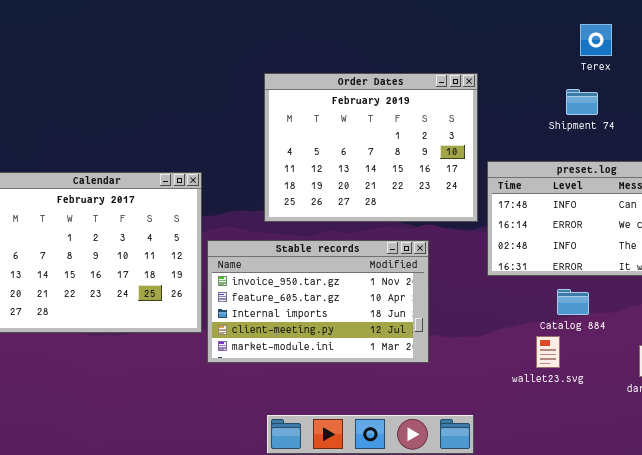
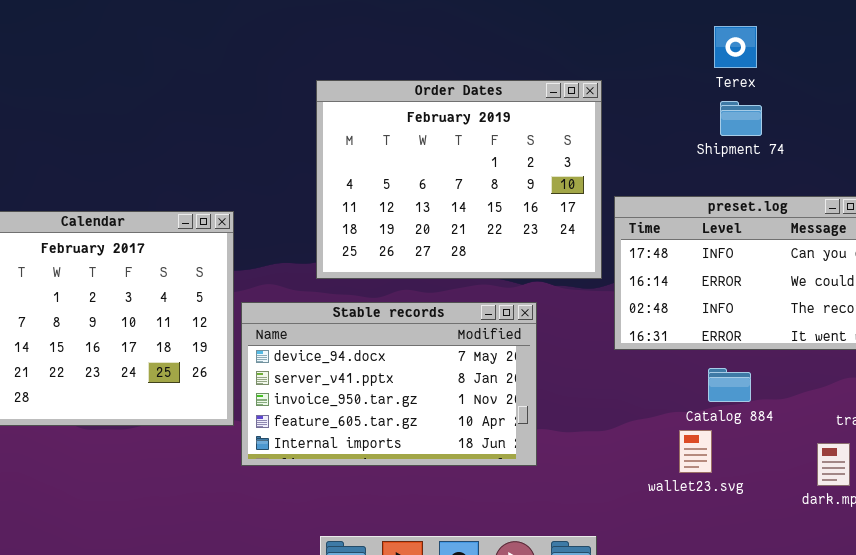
Terex: [580,24,612,56] -> [714,26,757,68], moved
Stable records: [207,240,429,363] -> [241,302,537,466], scrolled up 2 rows

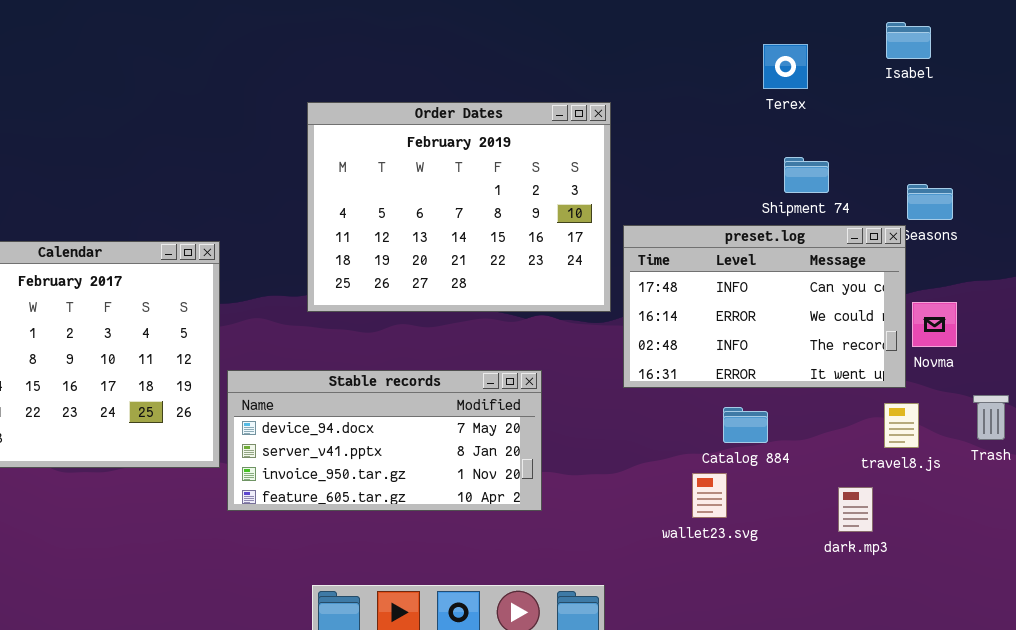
Terex: [714,26,757,68] -> [763,44,808,89], moved
Shipment 74: [720,101,762,136] -> [784,157,829,193], moved
Stable records: [241,302,537,466] -> [227,370,542,511], resized

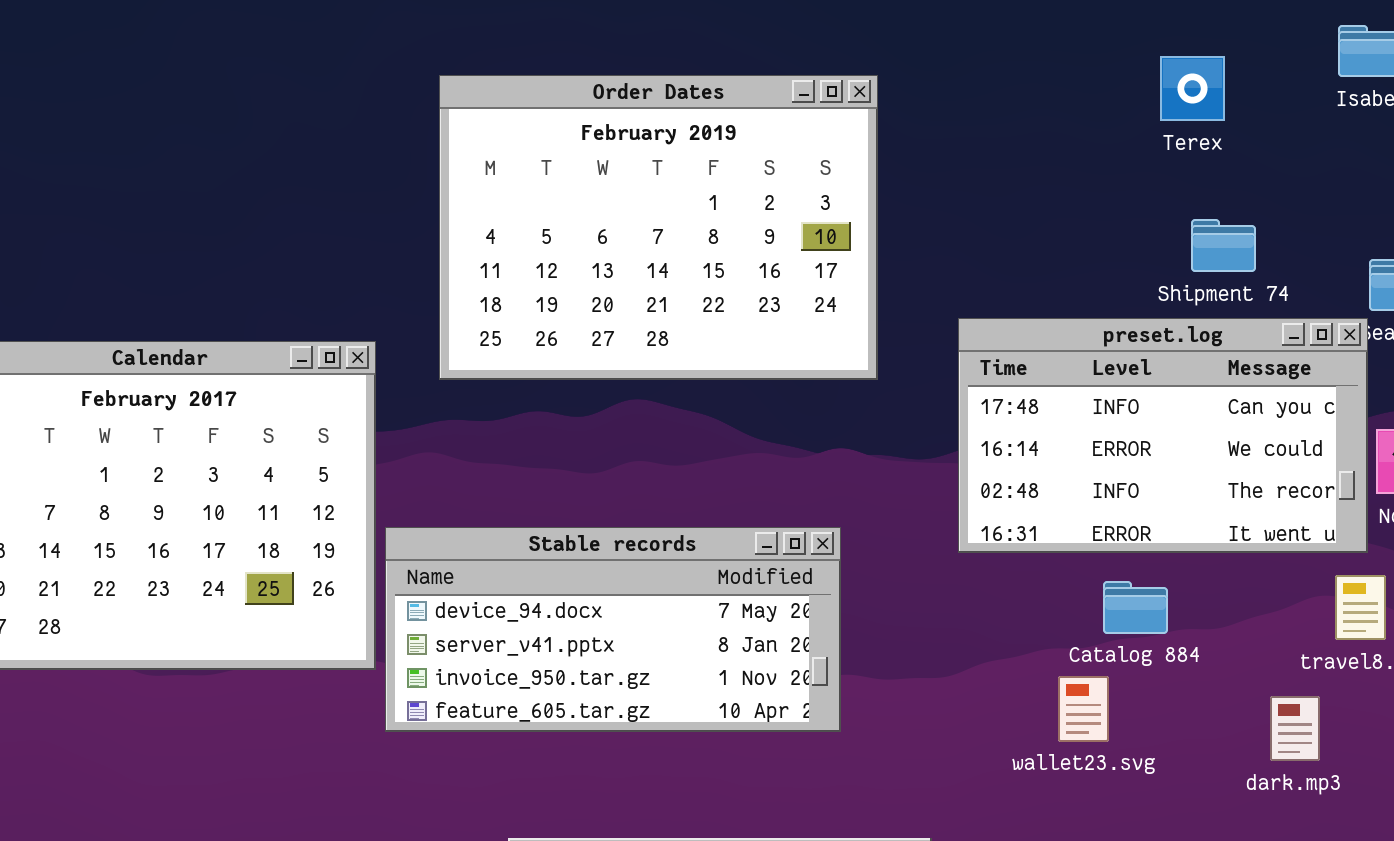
Order Dates: [307,102,611,312] -> [439,75,878,380], moved

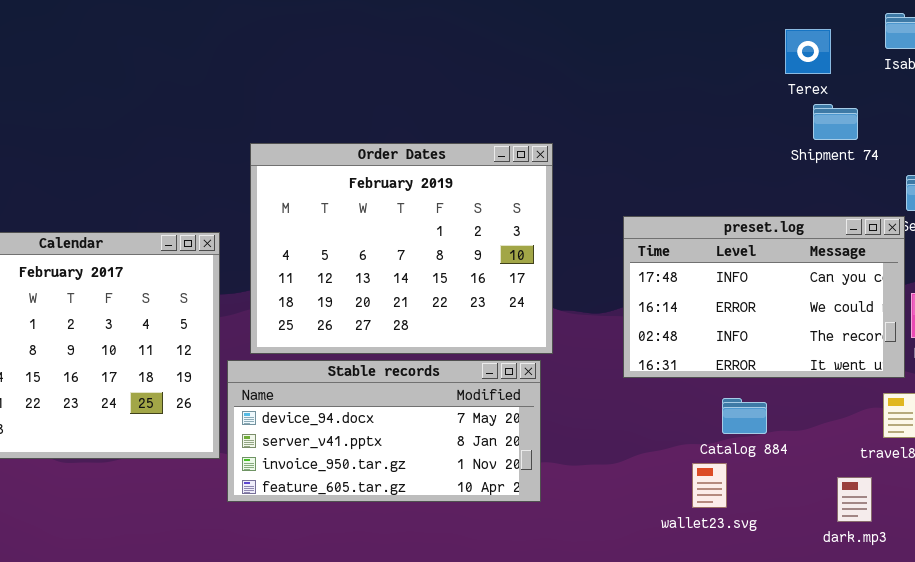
Terex: [1160,56,1225,121] -> [785,29,831,74], moved
Order Dates: [439,75,878,380] -> [250,143,553,354], moved
Shipment 74: [1191,219,1256,272] -> [813,104,858,140], moved

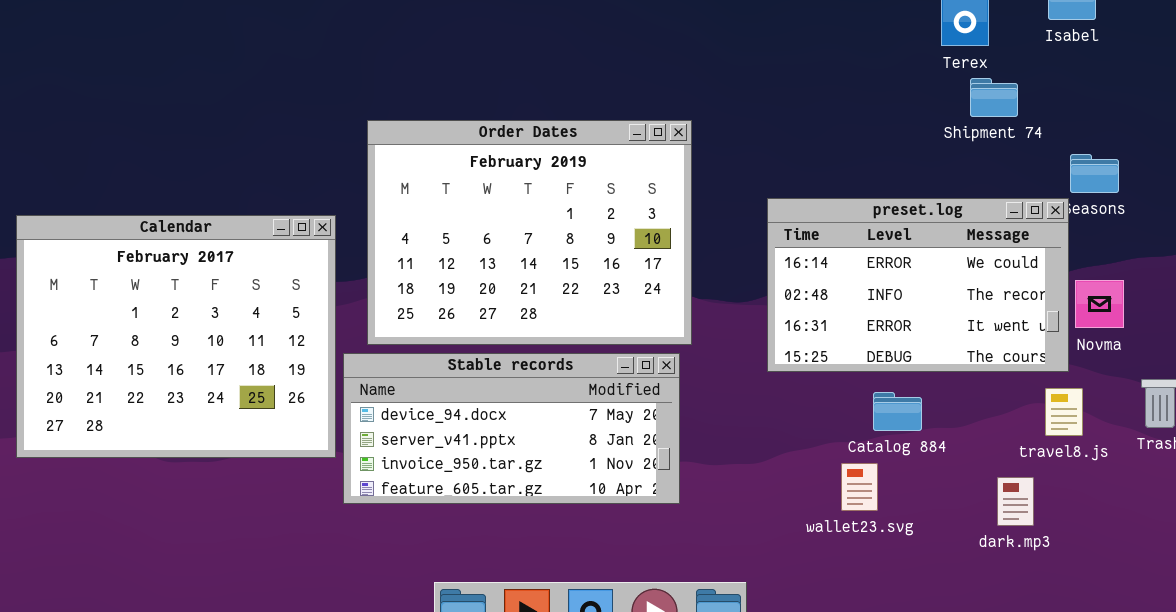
preset.log: [623,216,905,378] -> [767,198,1069,372], scrolled down 1 row

